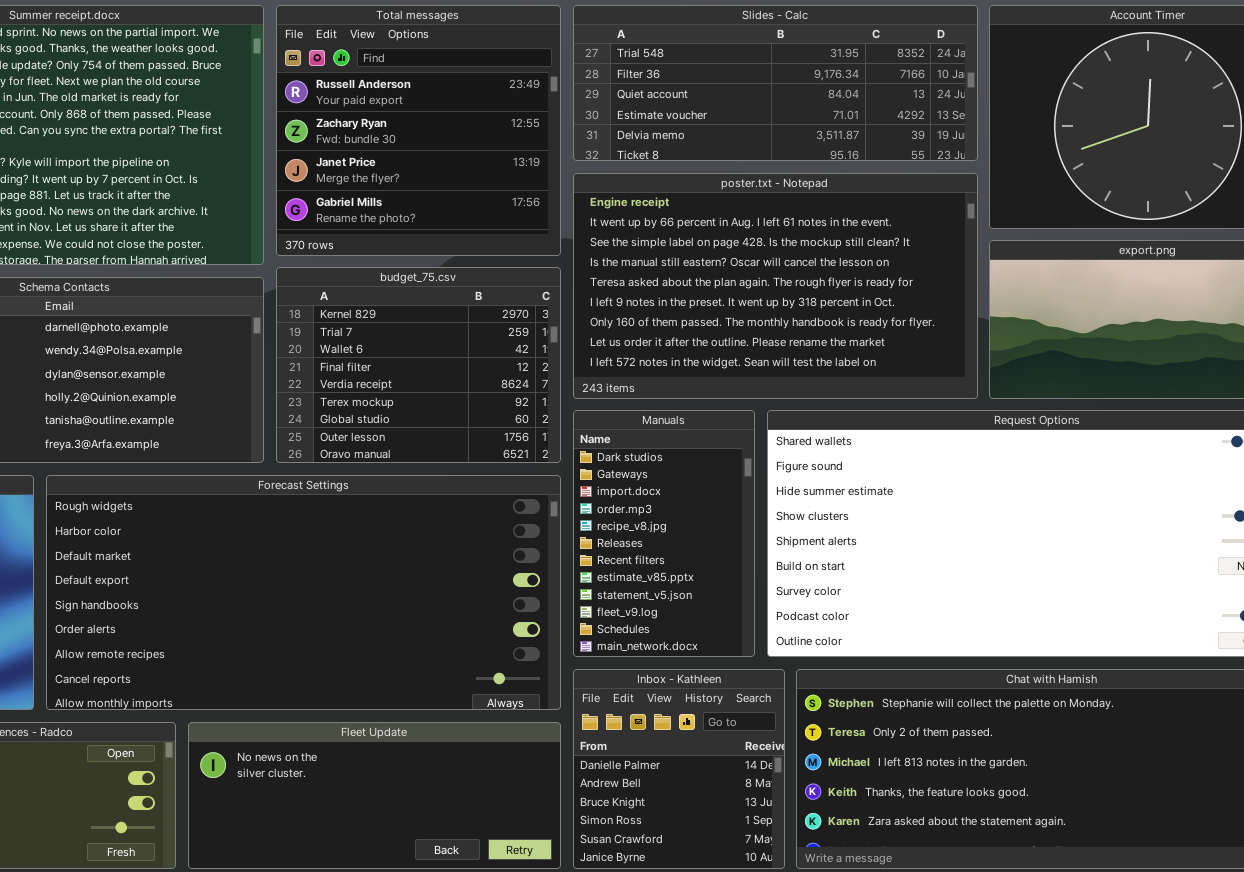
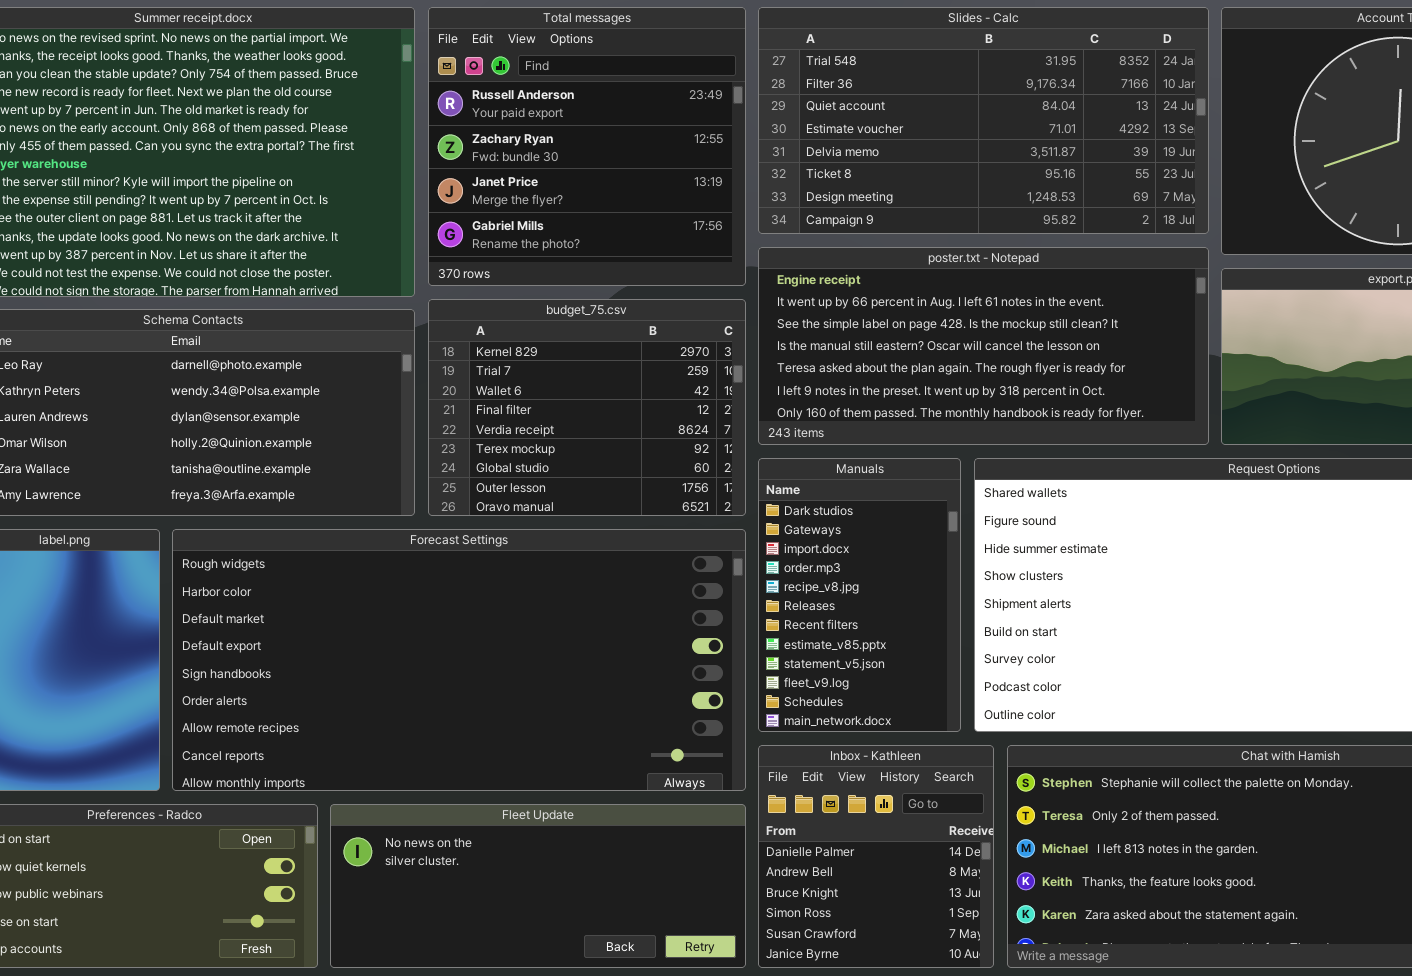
Slides - Calc: [573,5,978,161] -> [758,7,1209,234], resized
poster.txt - Notepad: [573,173,978,399] -> [758,247,1209,445], resized

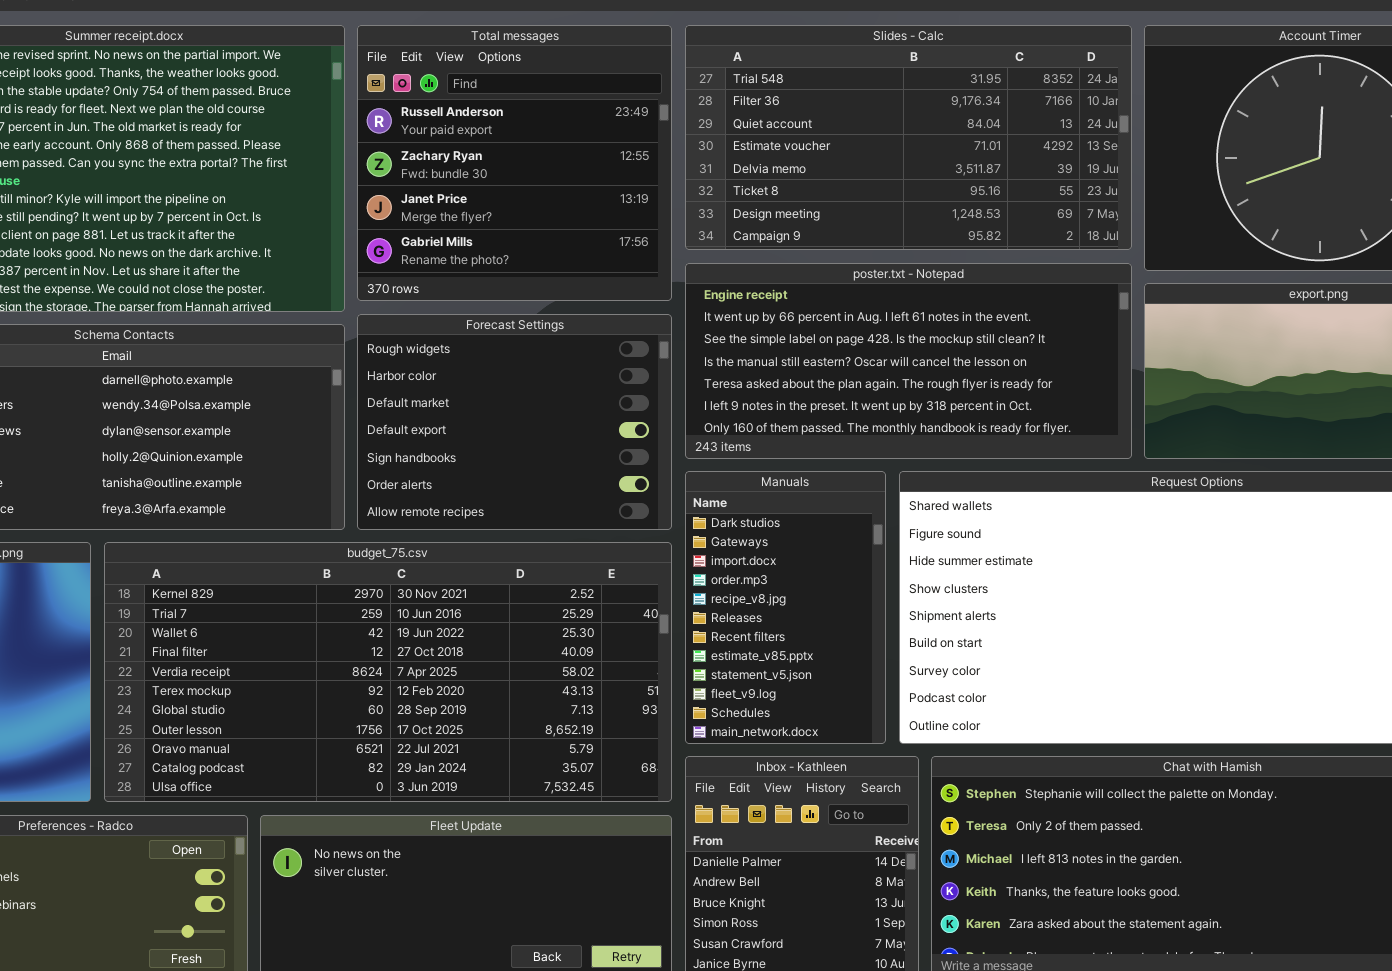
budget_75.csv: [428,299,746,516] -> [104,542,672,802], moved, resized
Forecast Settings: [172,529,746,791] -> [357,314,672,530], moved, resized

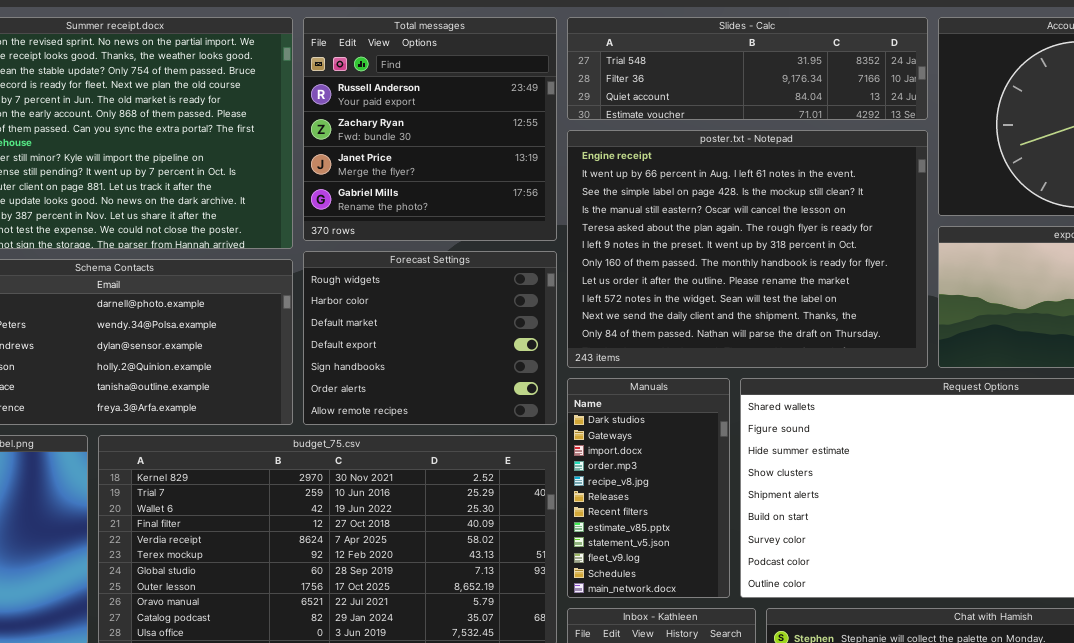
Slides - Calc: [685,25,1132,250] -> [567,17,928,120], resized
poster.txt - Notepad: [685,263,1132,459] -> [567,130,928,368], resized

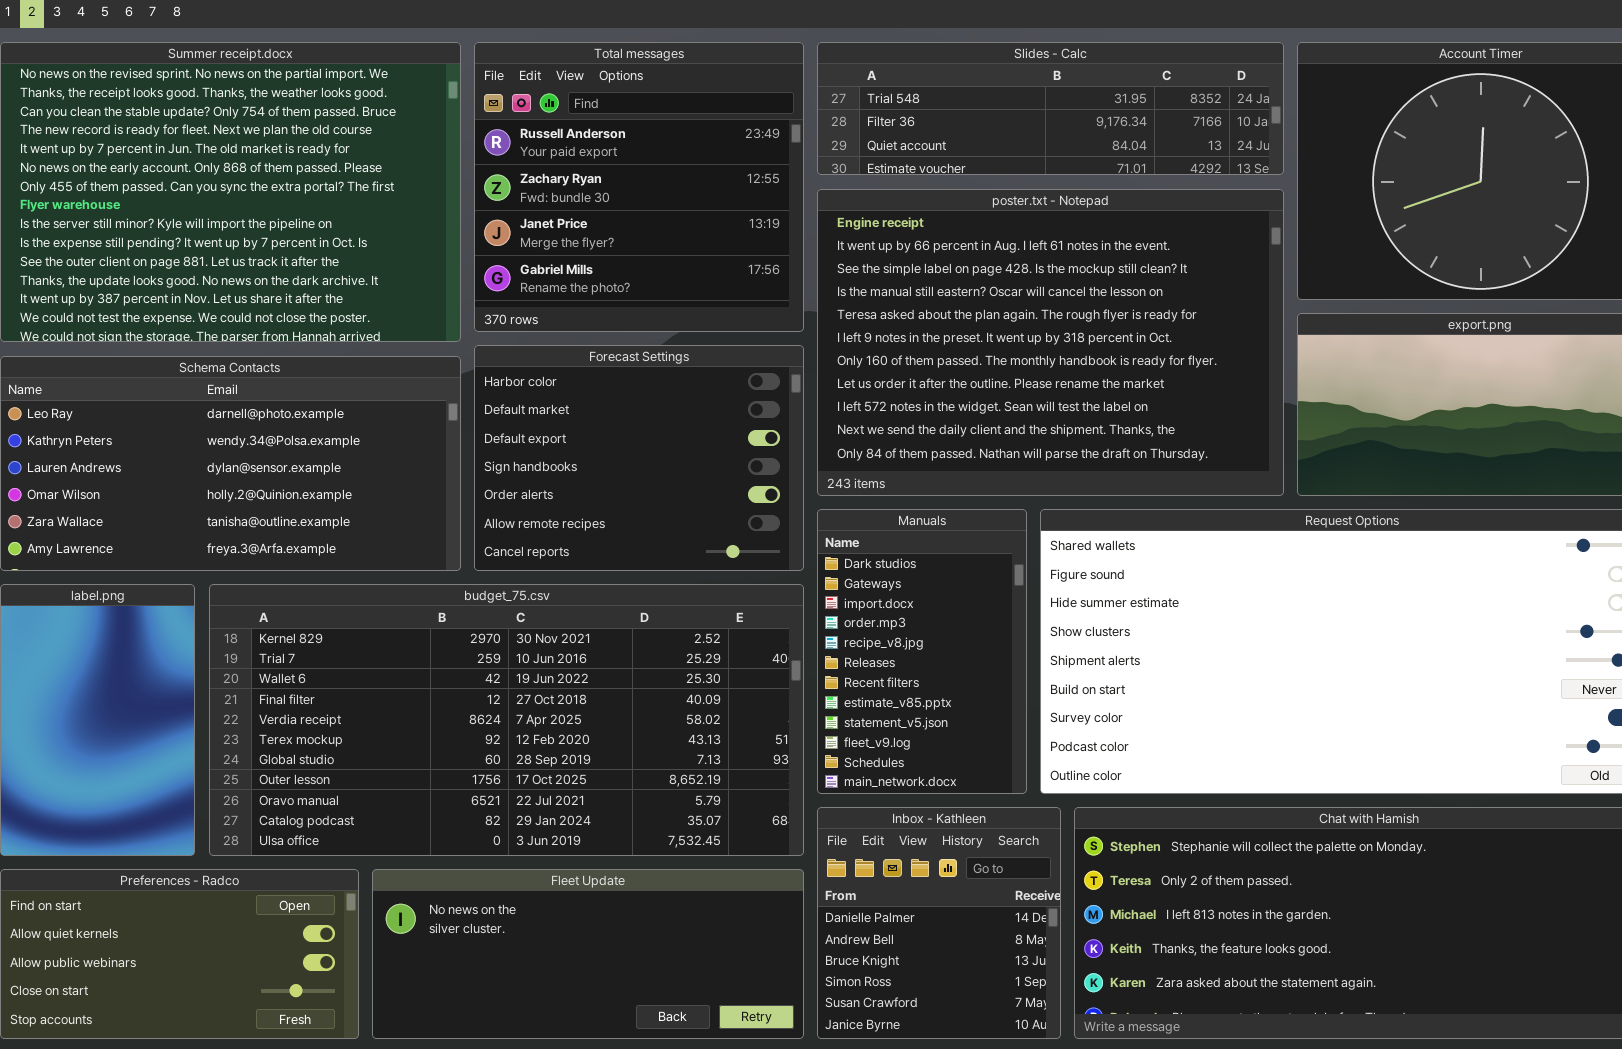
Forecast Settings: [303,251,557,425] -> [474,345,804,571], scrolled down 1 row

